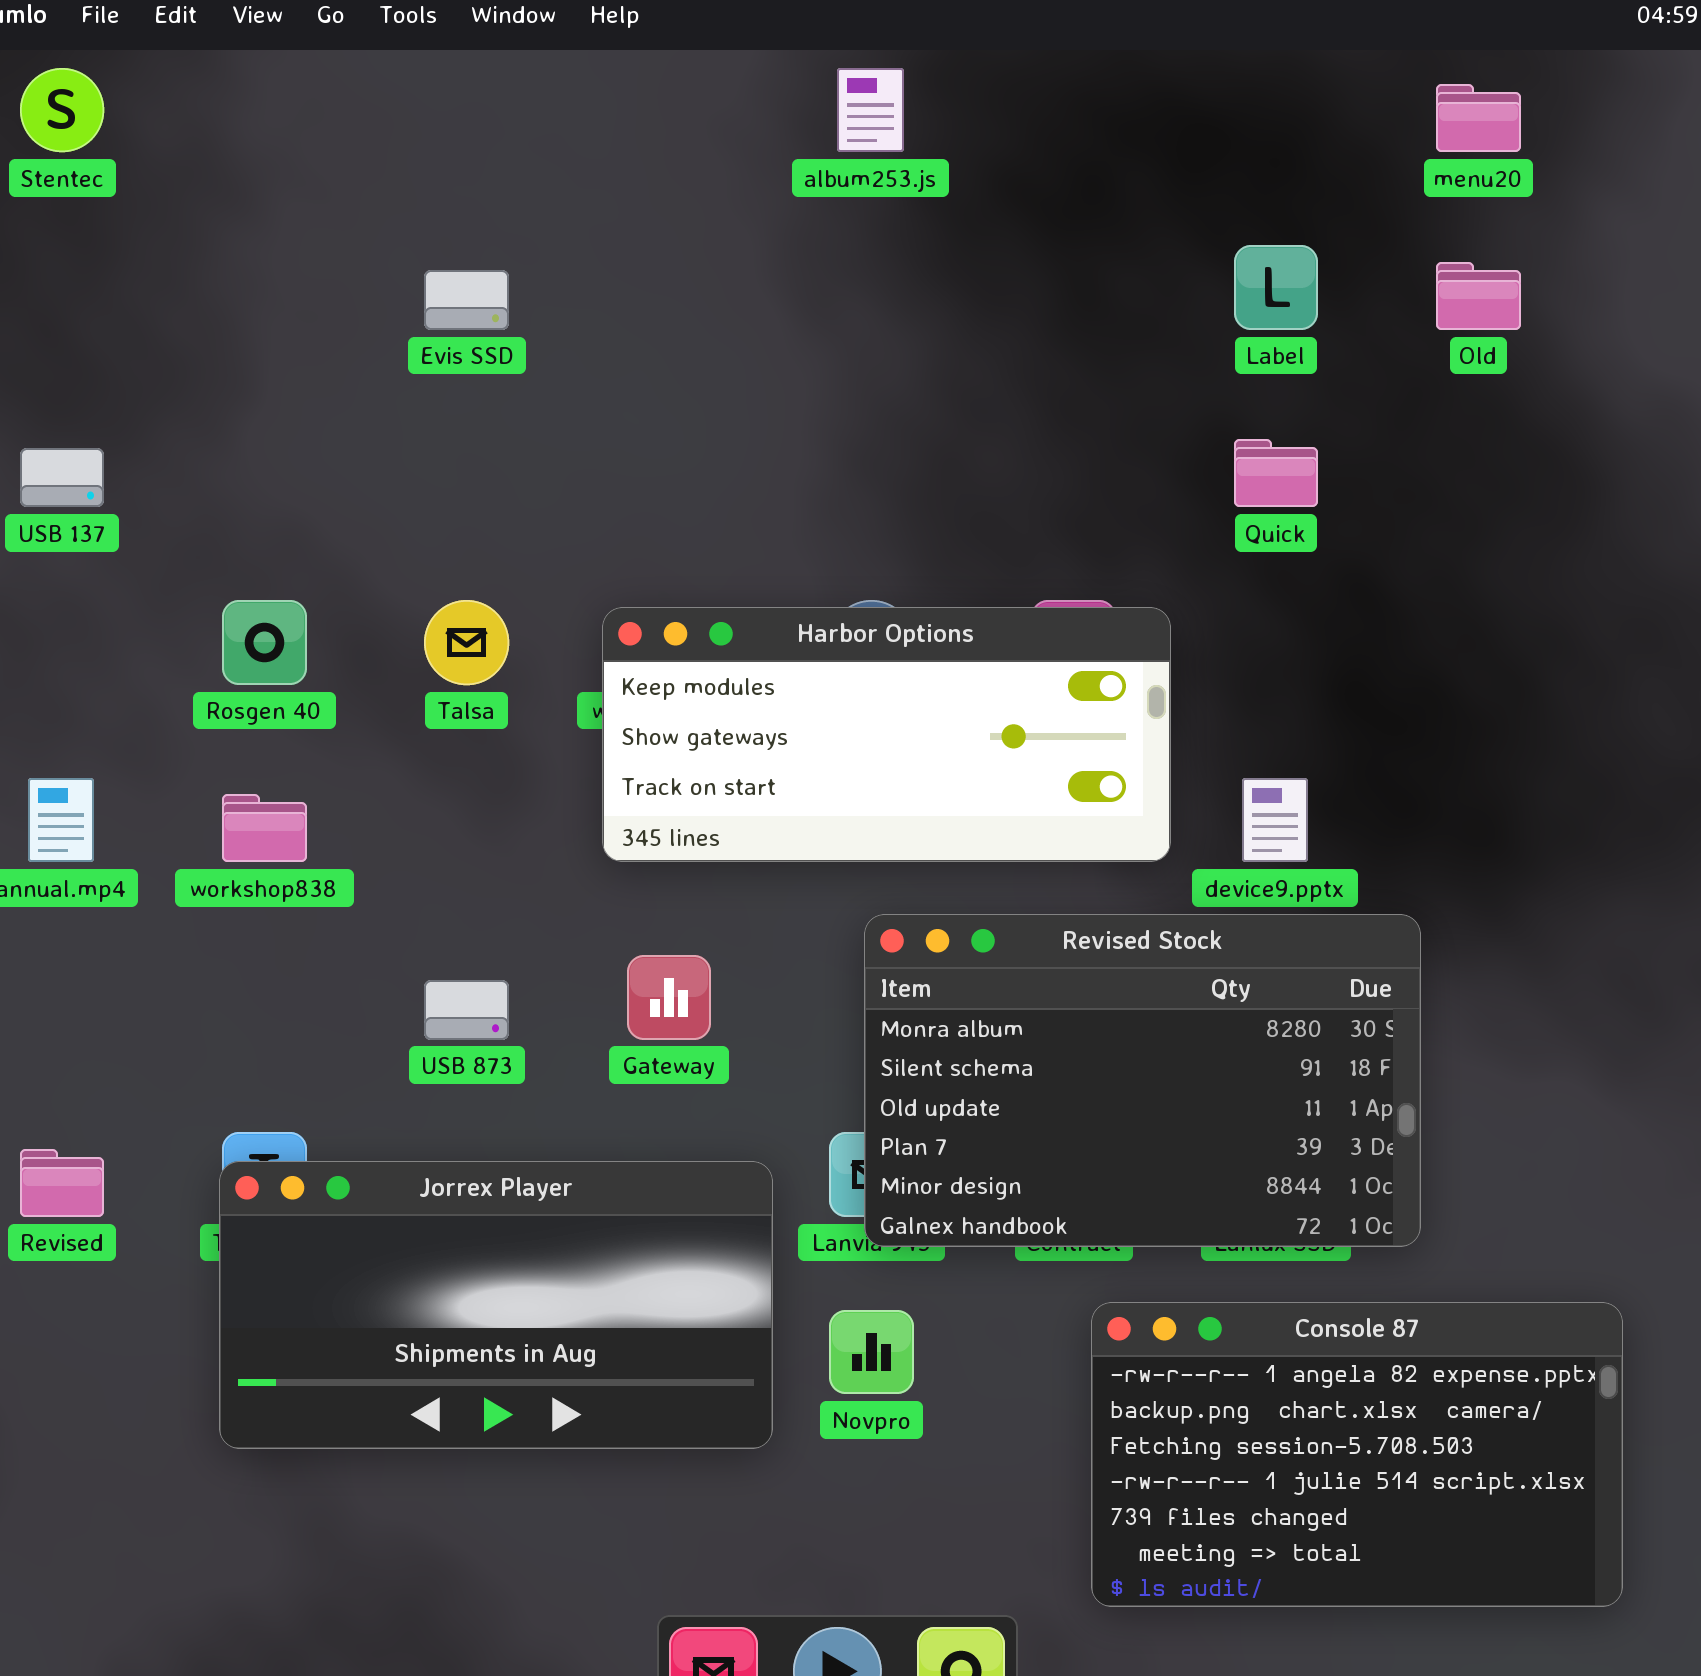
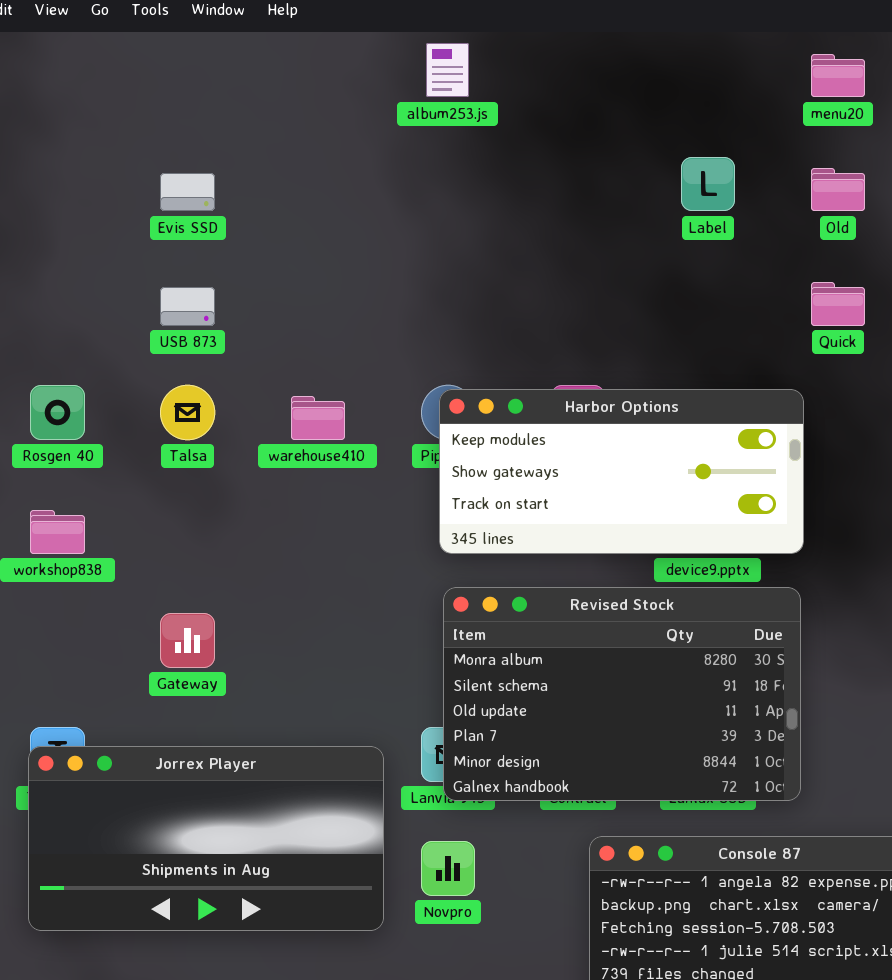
Quick: [1234,439,1318,507] -> [811,282,865,326], moved
Harbor Options: [602,607,1171,862] -> [439,389,804,554], moved
Gateway: [627,955,711,1040] -> [160,613,215,668], moved
USB 873: [424,980,509,1040] -> [160,287,215,326], moved

